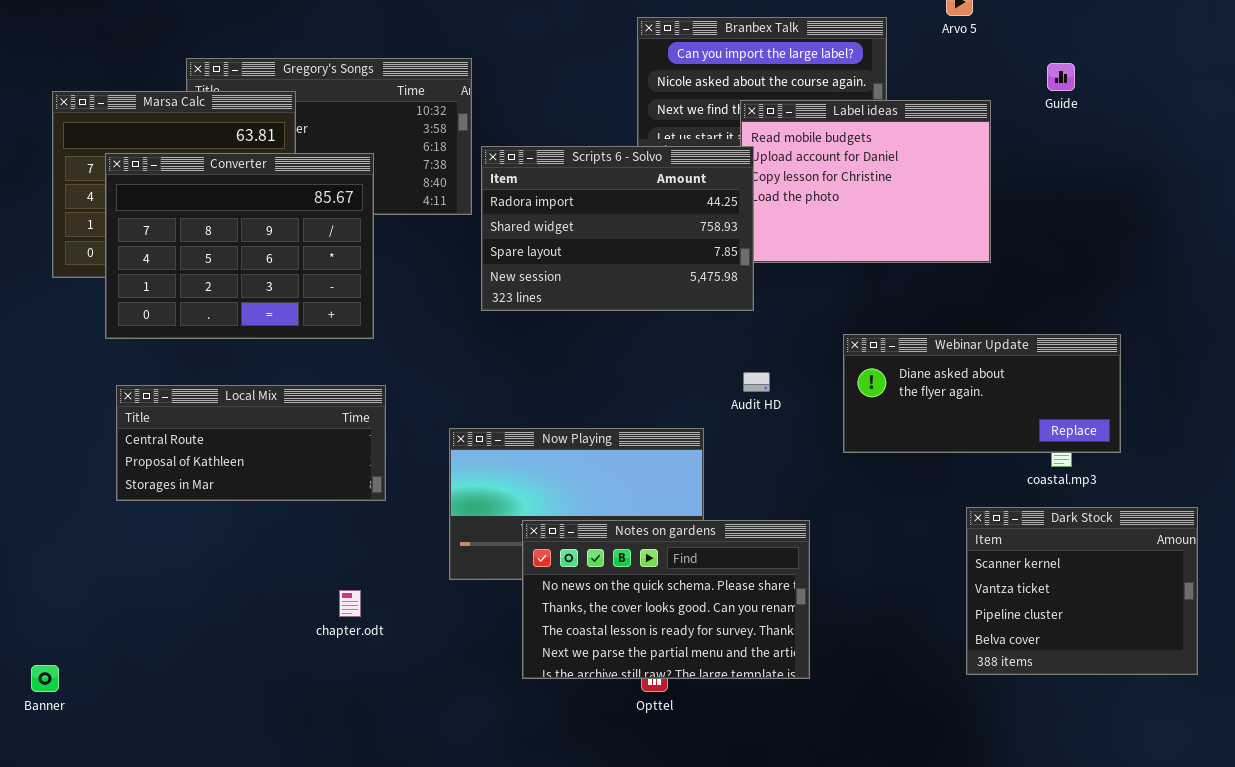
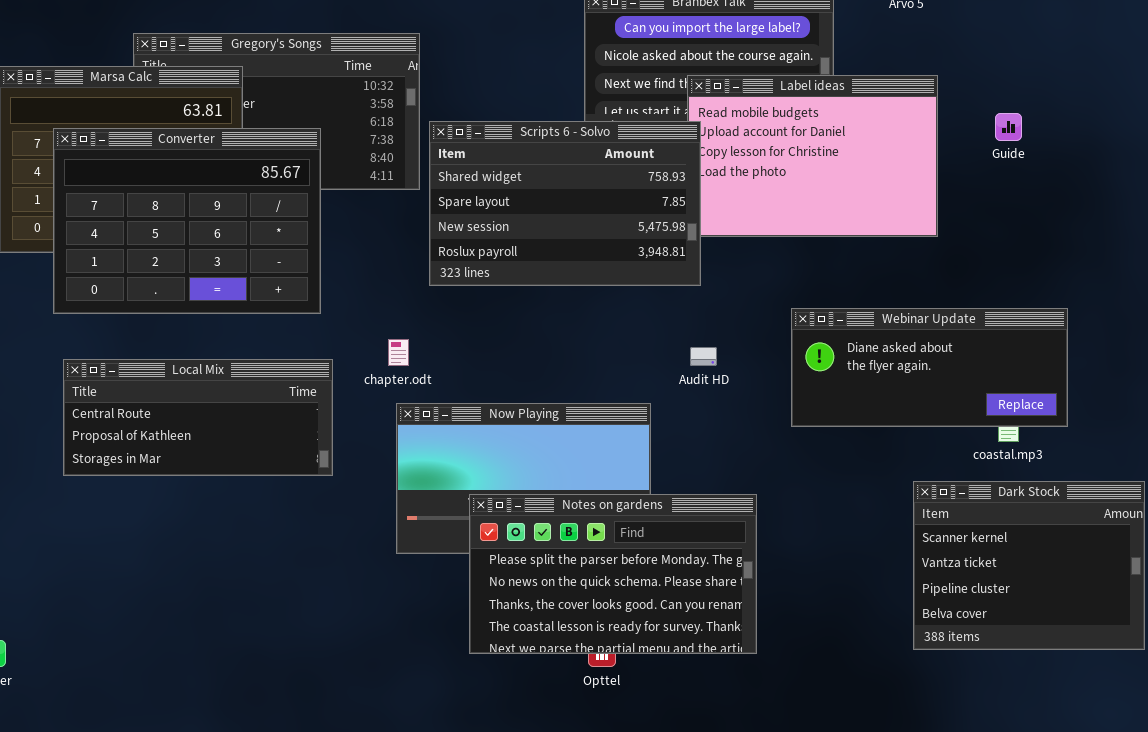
Guide: [1047,63,1075,91] -> [995,113,1022,141], moved
Scripts 6 - Solvo: [481,146,754,311] -> [429,121,701,286], scrolled down 1 row
Notes on gardens: [522,520,810,679] -> [469,494,757,654], scrolled up 1 row
chapter.odt: [339,590,361,617] -> [388,339,409,366], moved

